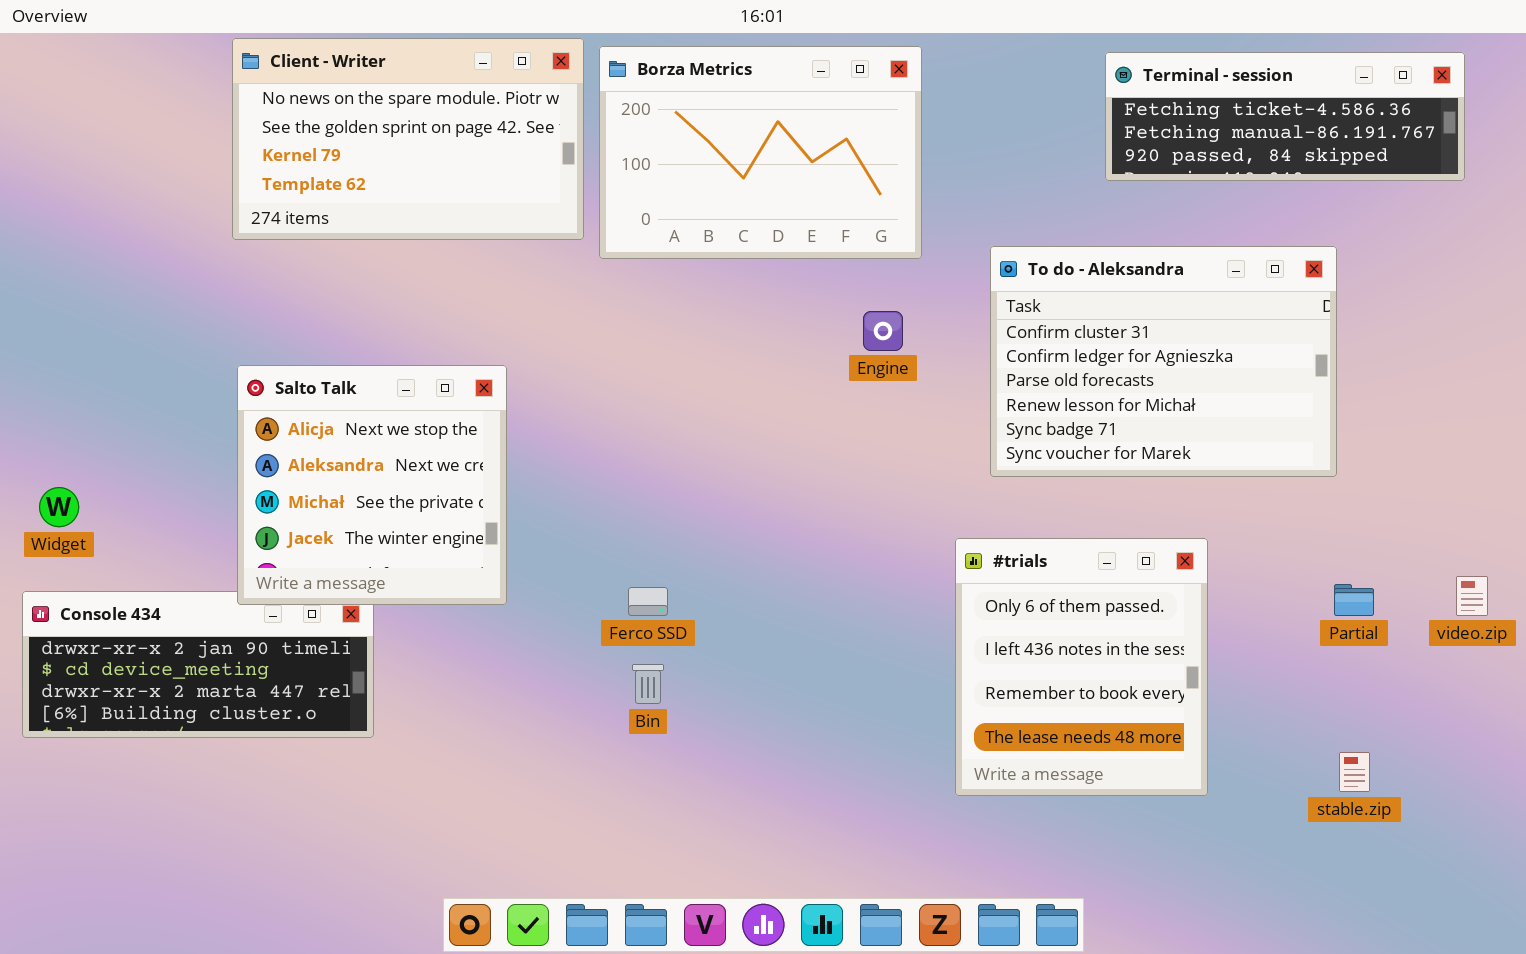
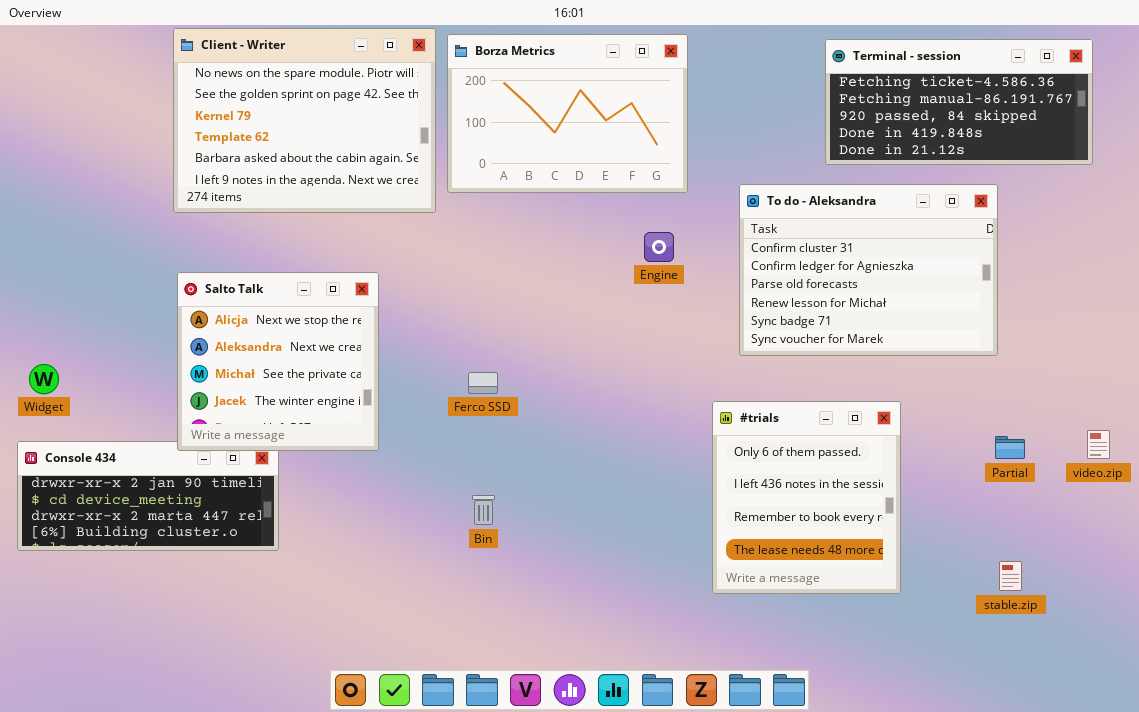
Client - Writer: [232,38,584,240] -> [173,28,436,213], resized
Terminal - session: [1105,52,1465,181] -> [825,39,1093,165], resized
Ferco SSD: [628,587,668,616] -> [468,372,498,394], moved

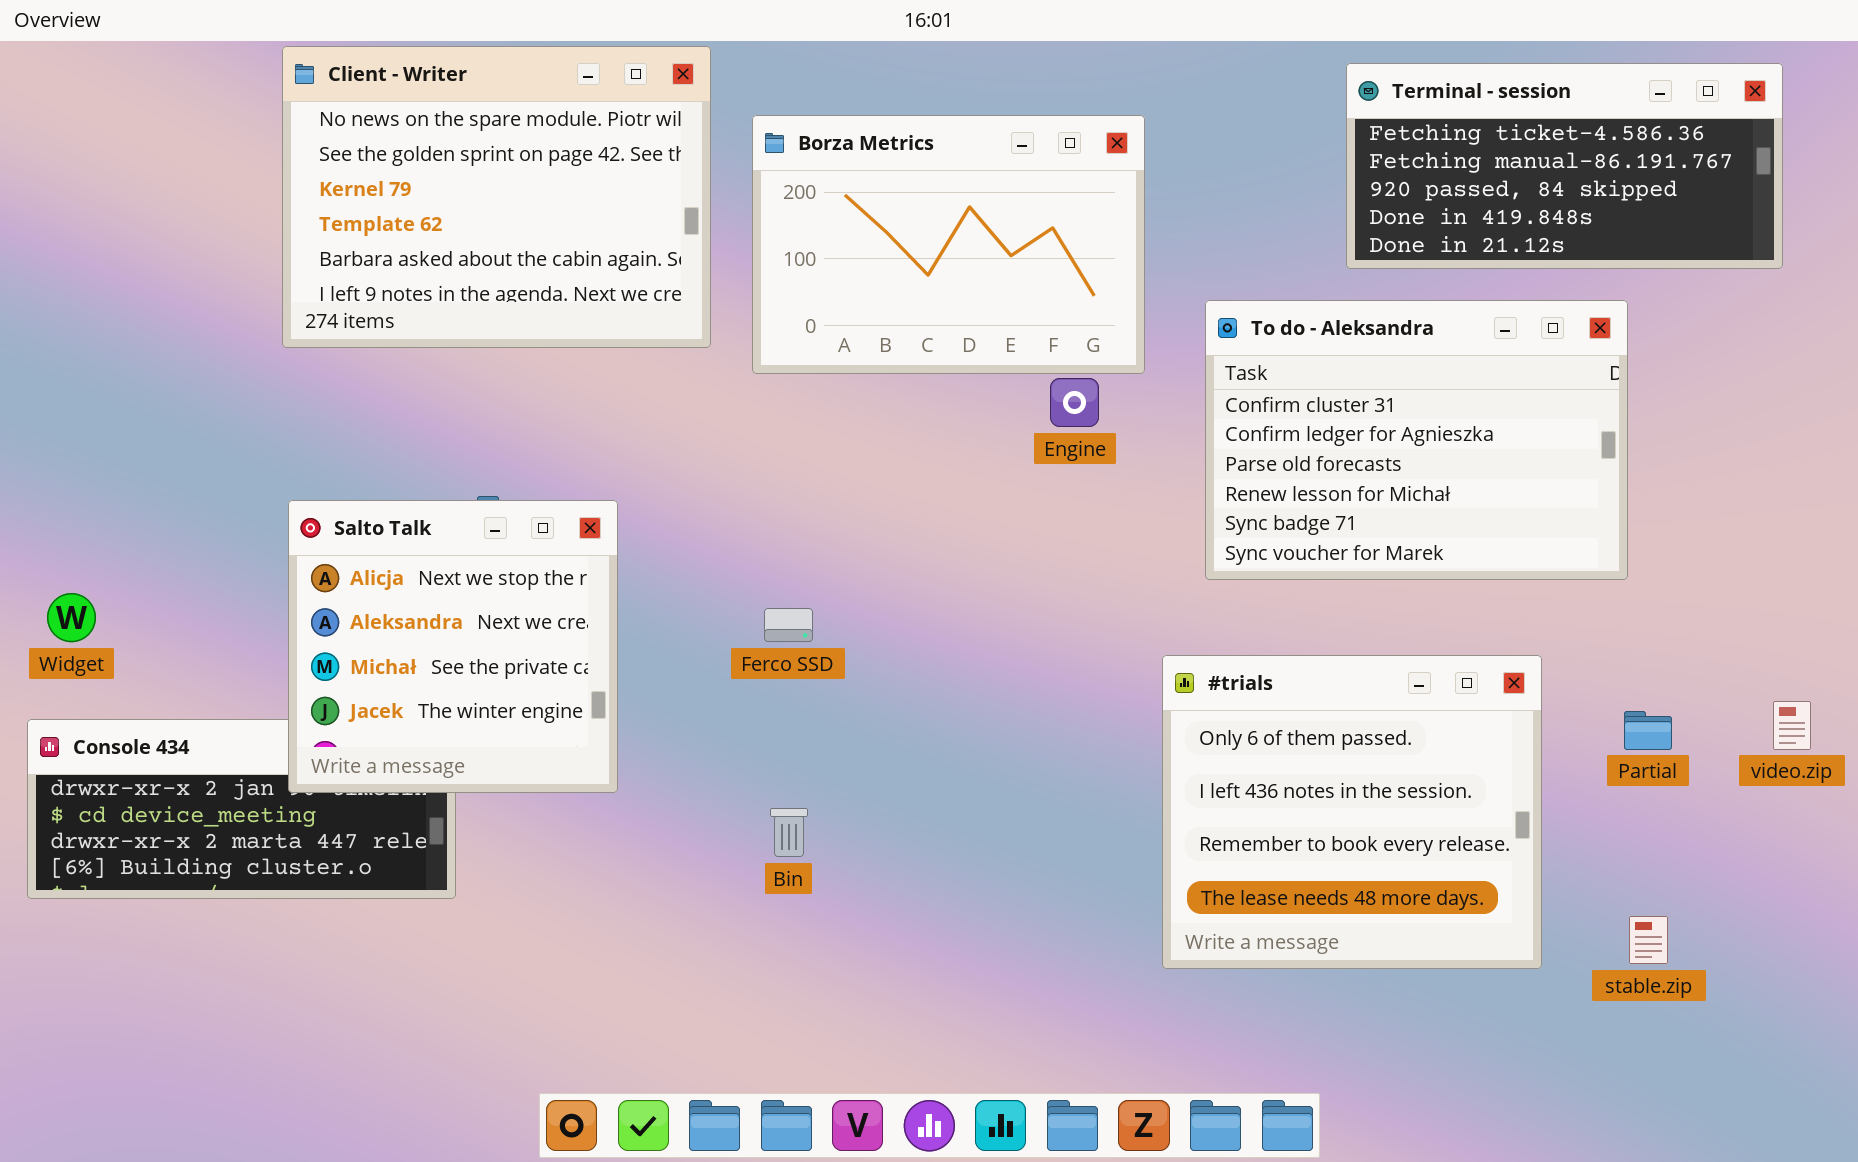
Borza Metrics: [447,34,688,193] -> [752,115,1145,374], moved
Salto Talk: [177,272,379,451] -> [288,500,618,793], moved
#trials: [712,401,901,594] -> [1162,655,1542,969], resized

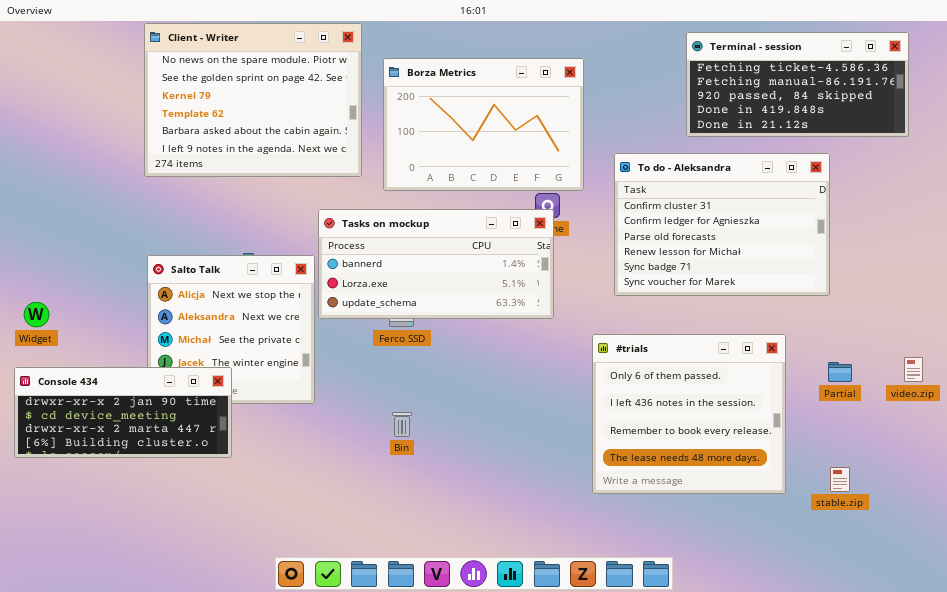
Tasks on mockup: none -> [318,209,554,319], opened
Console 434: [27,719,456,899] -> [14,367,232,458], raised

